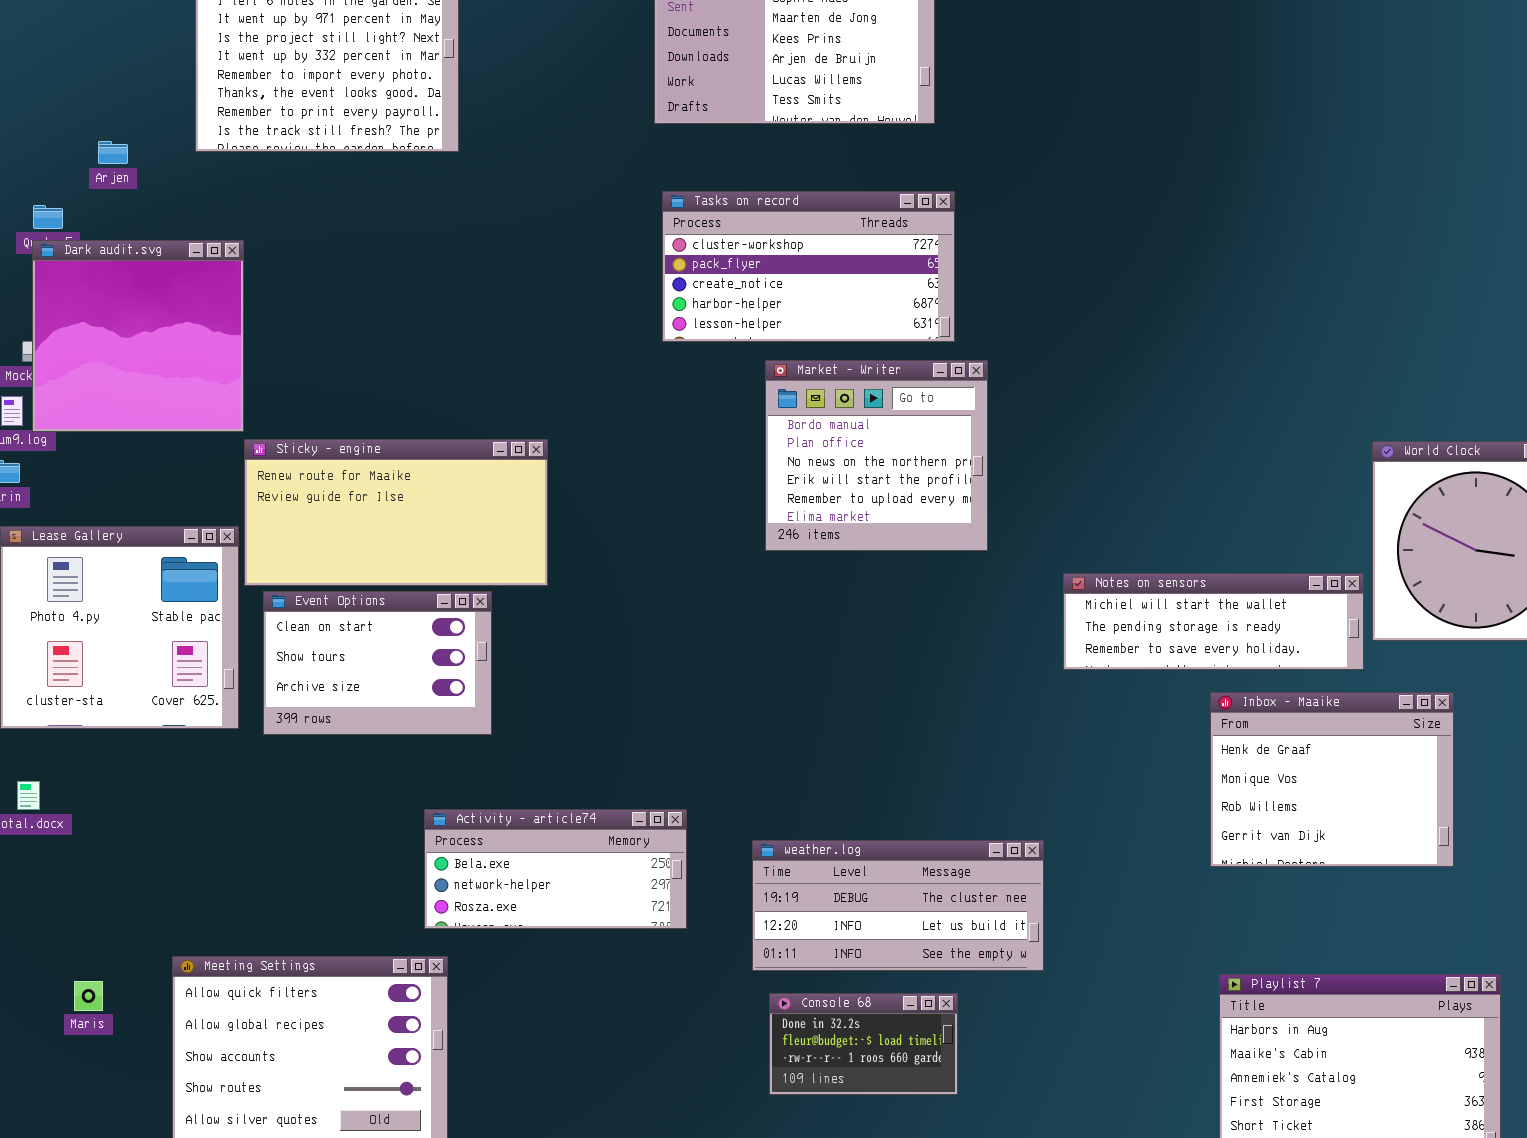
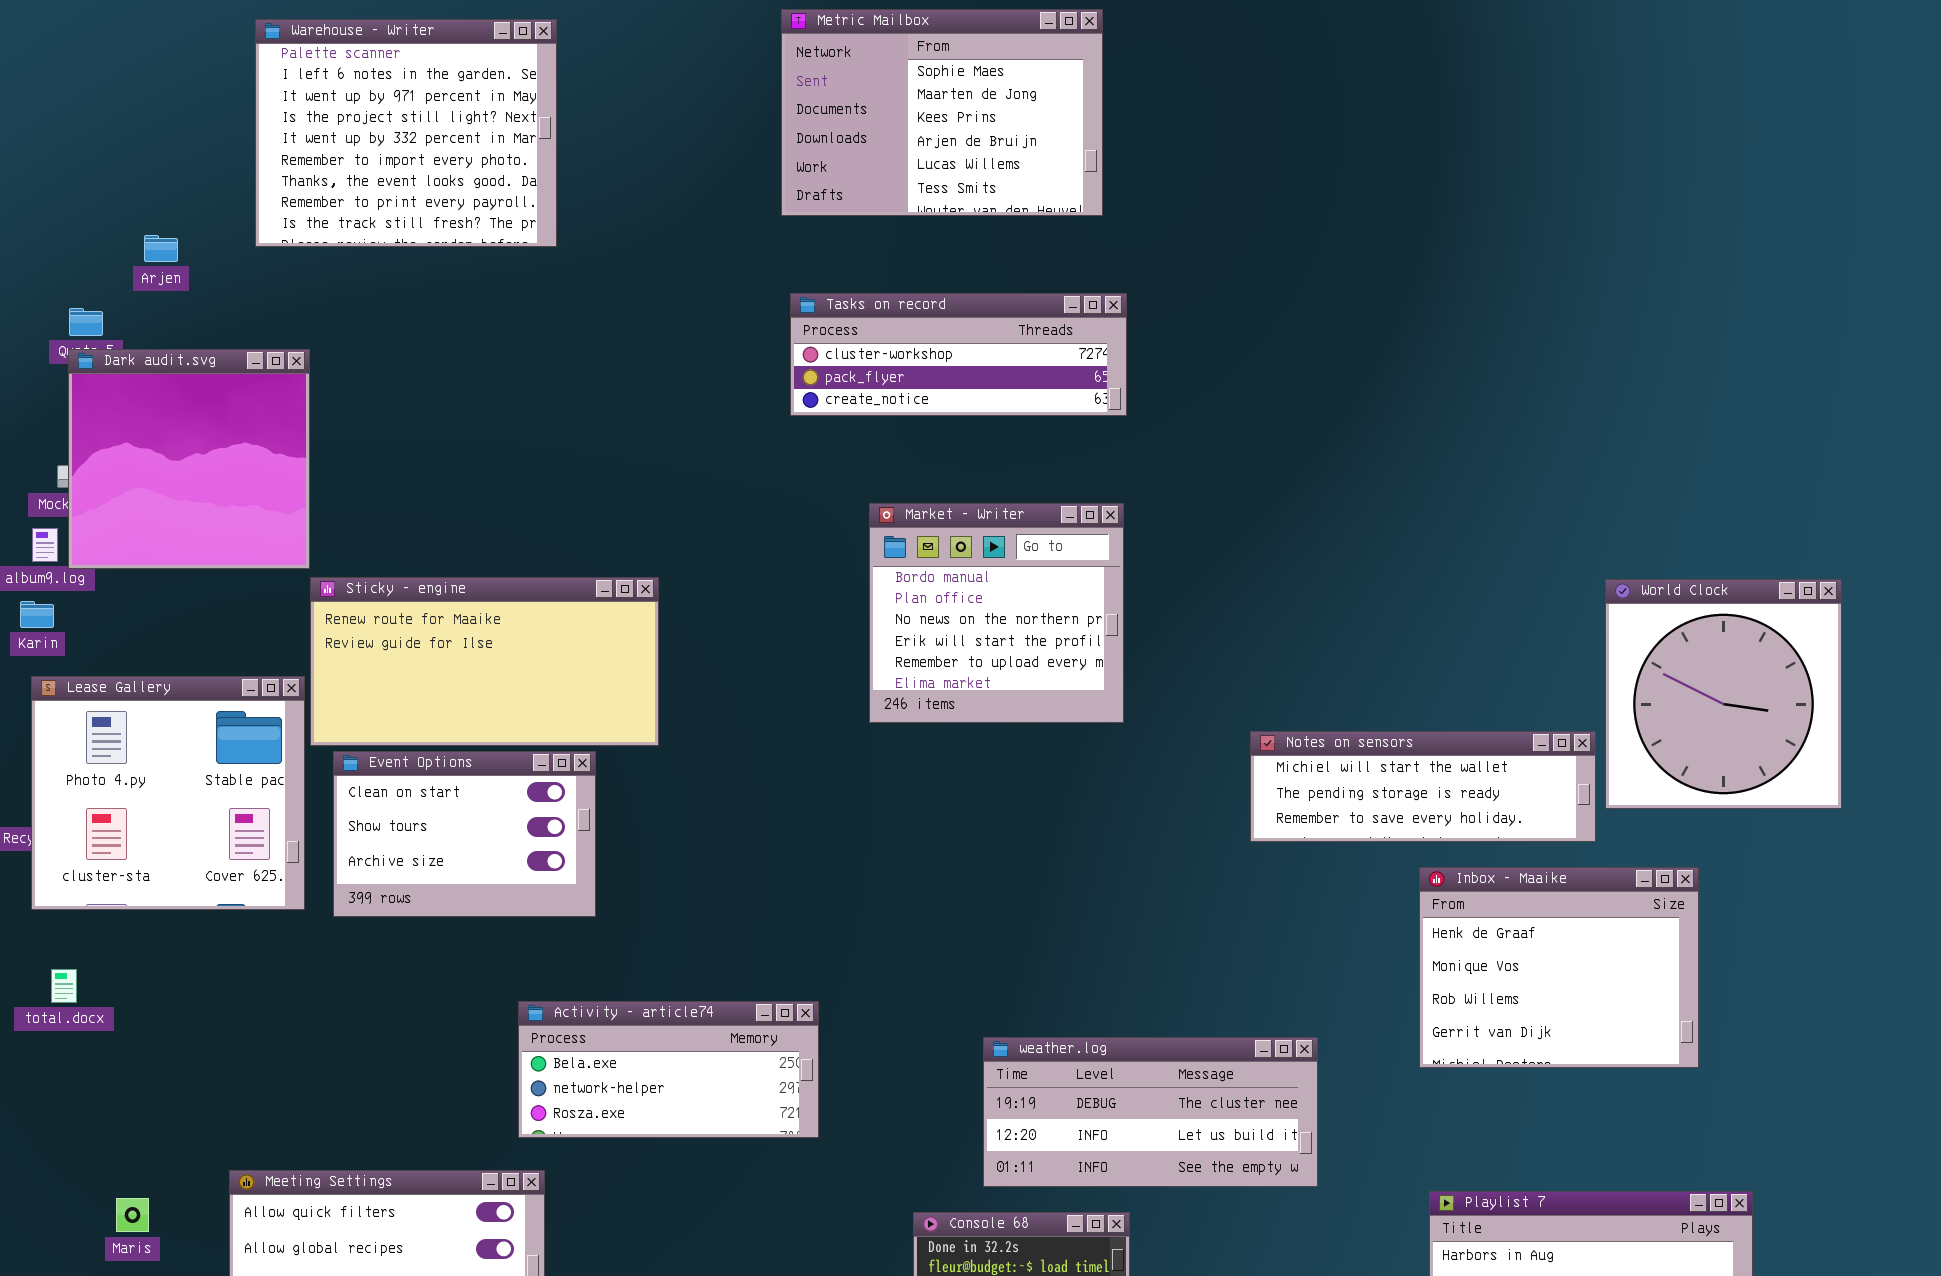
Tasks on record: [662,191,955,342] -> [790,293,1127,416], resized
Market - Writer: [765,360,988,551] -> [869,503,1124,723], moved
weather.log: [752,840,1044,971] -> [983,1037,1318,1187], moved

